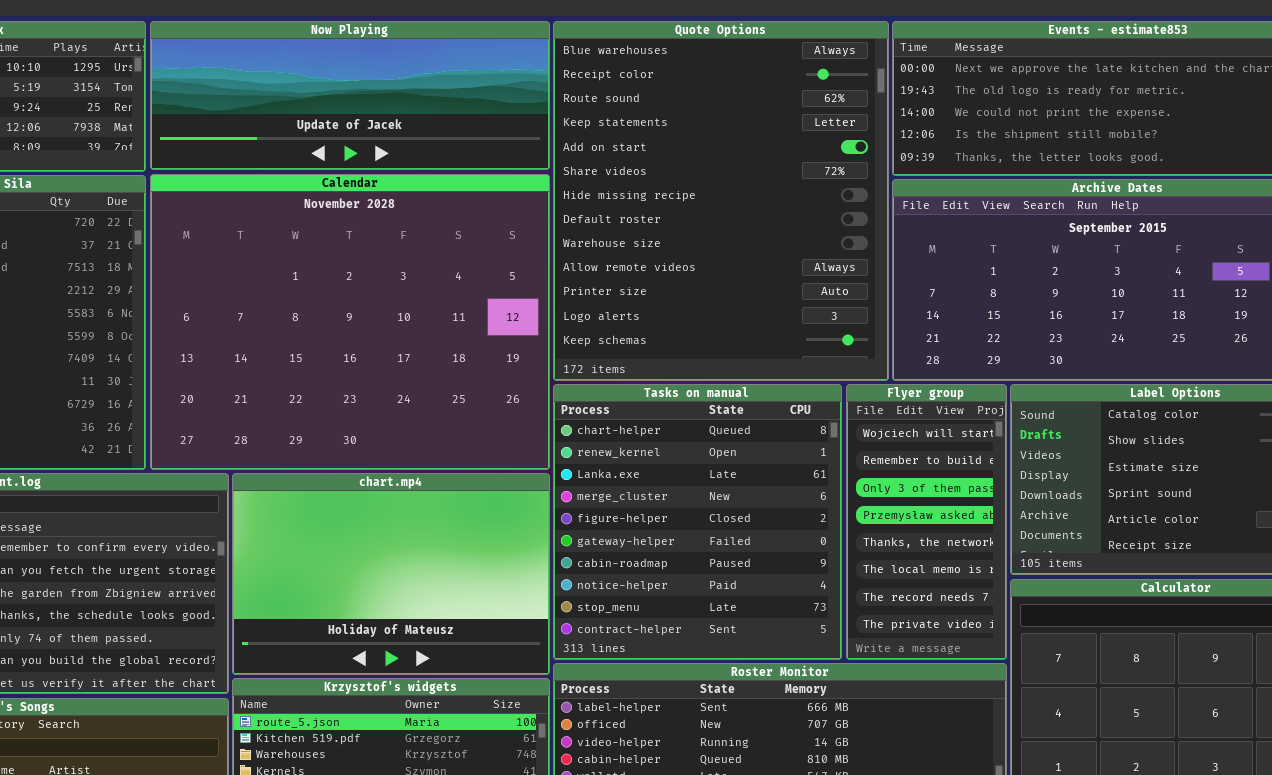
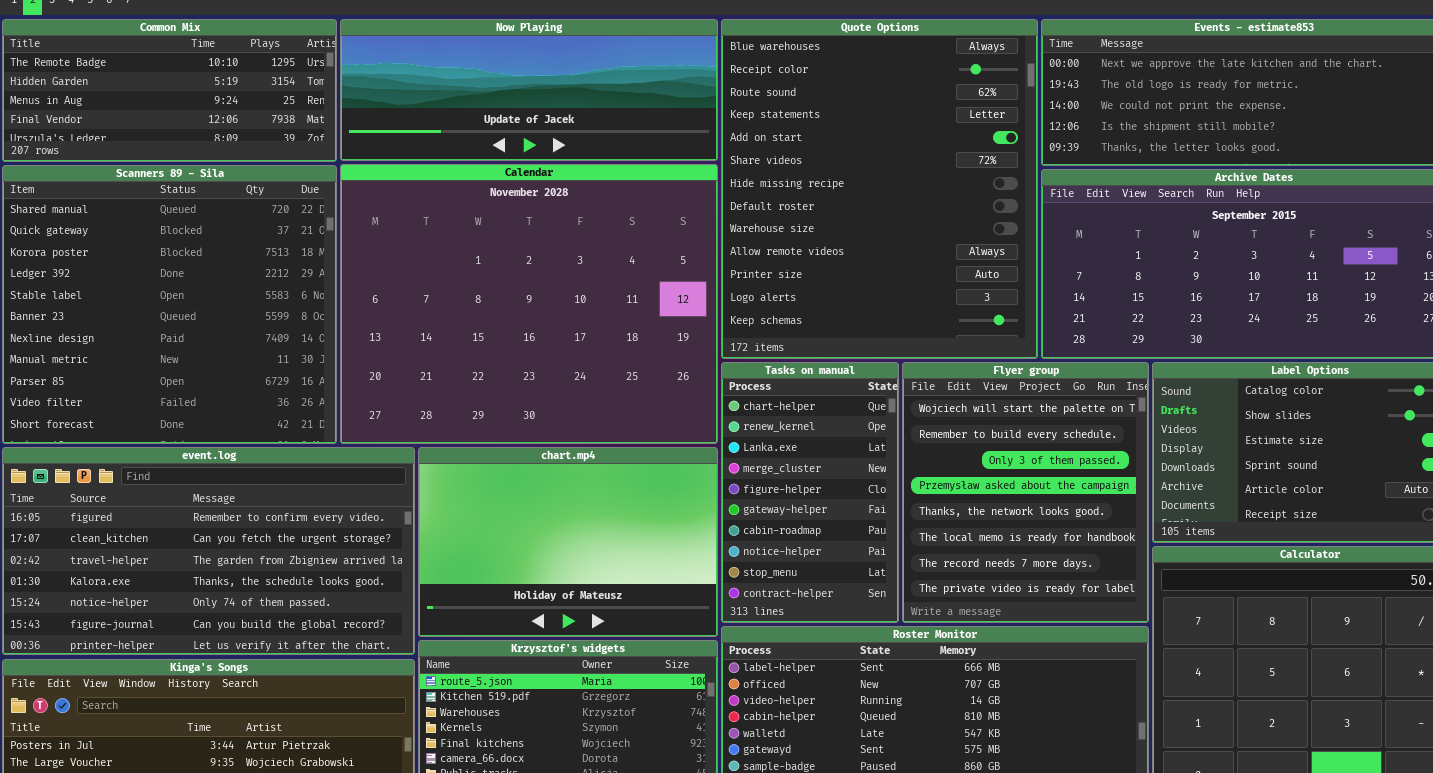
Tasks on manual: [553,384,842,660] -> [721,362,899,623], resized
Flyer group: [846,384,1007,660] -> [902,362,1149,623], resized

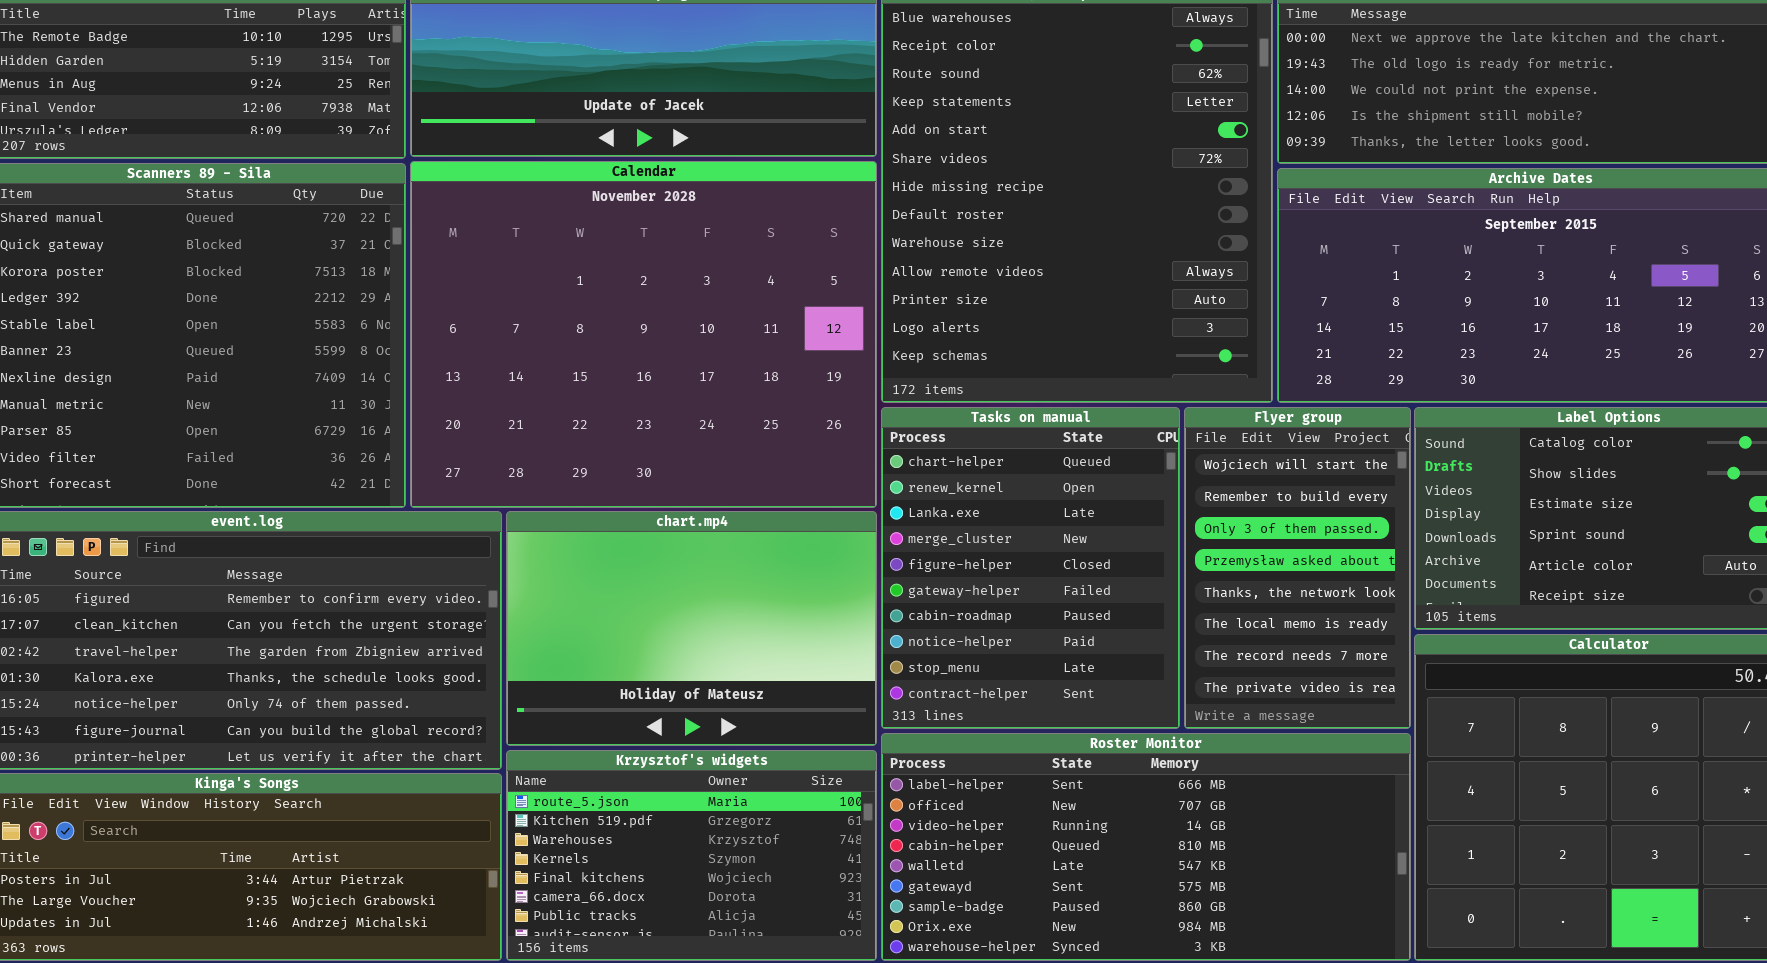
Tasks on manual: [721,362,899,623] -> [881,407,1180,729], resized
Flyer group: [902,362,1149,623] -> [1184,407,1411,729], resized

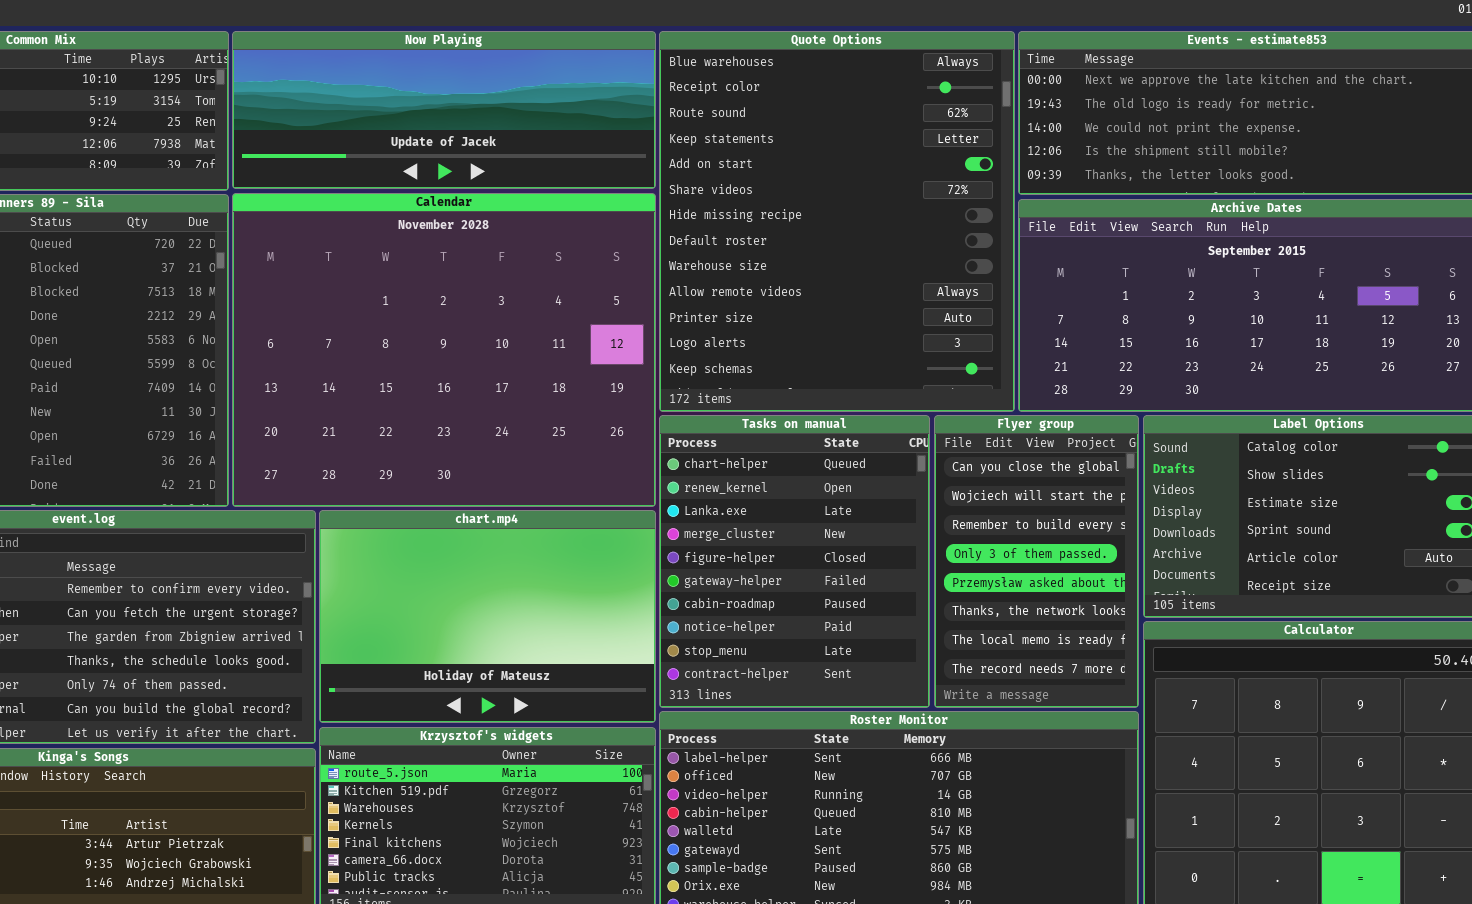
Flyer group: [1184,407,1411,729] -> [934,415,1139,708], scrolled up 1 row

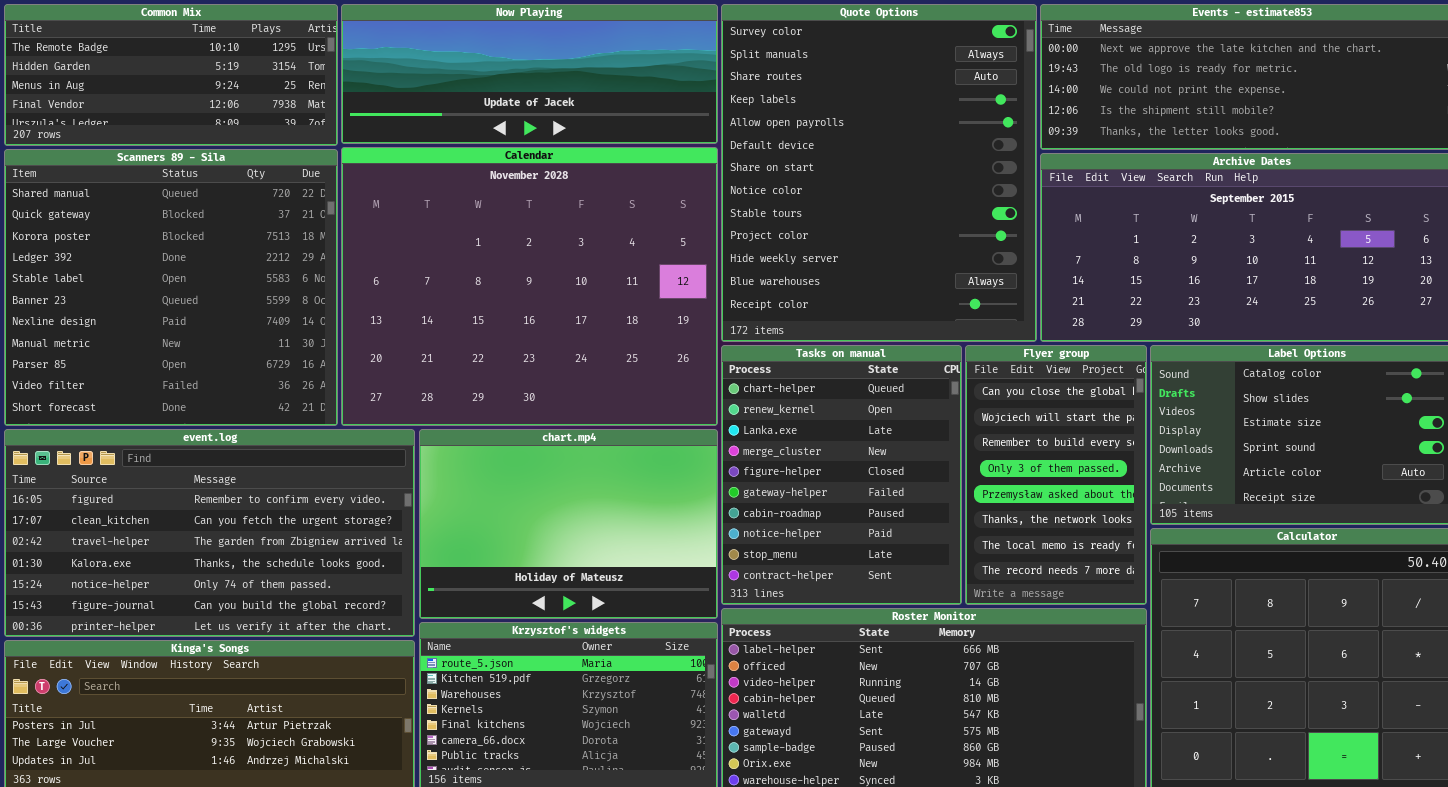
Quote Options: [659,31,1015,412] -> [721,4,1037,342], scrolled up 11 rows

